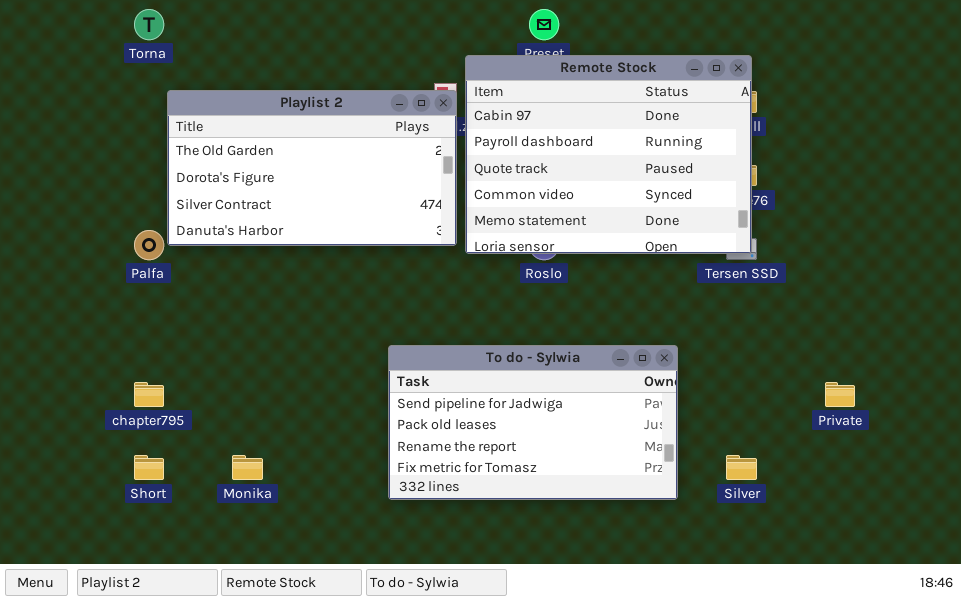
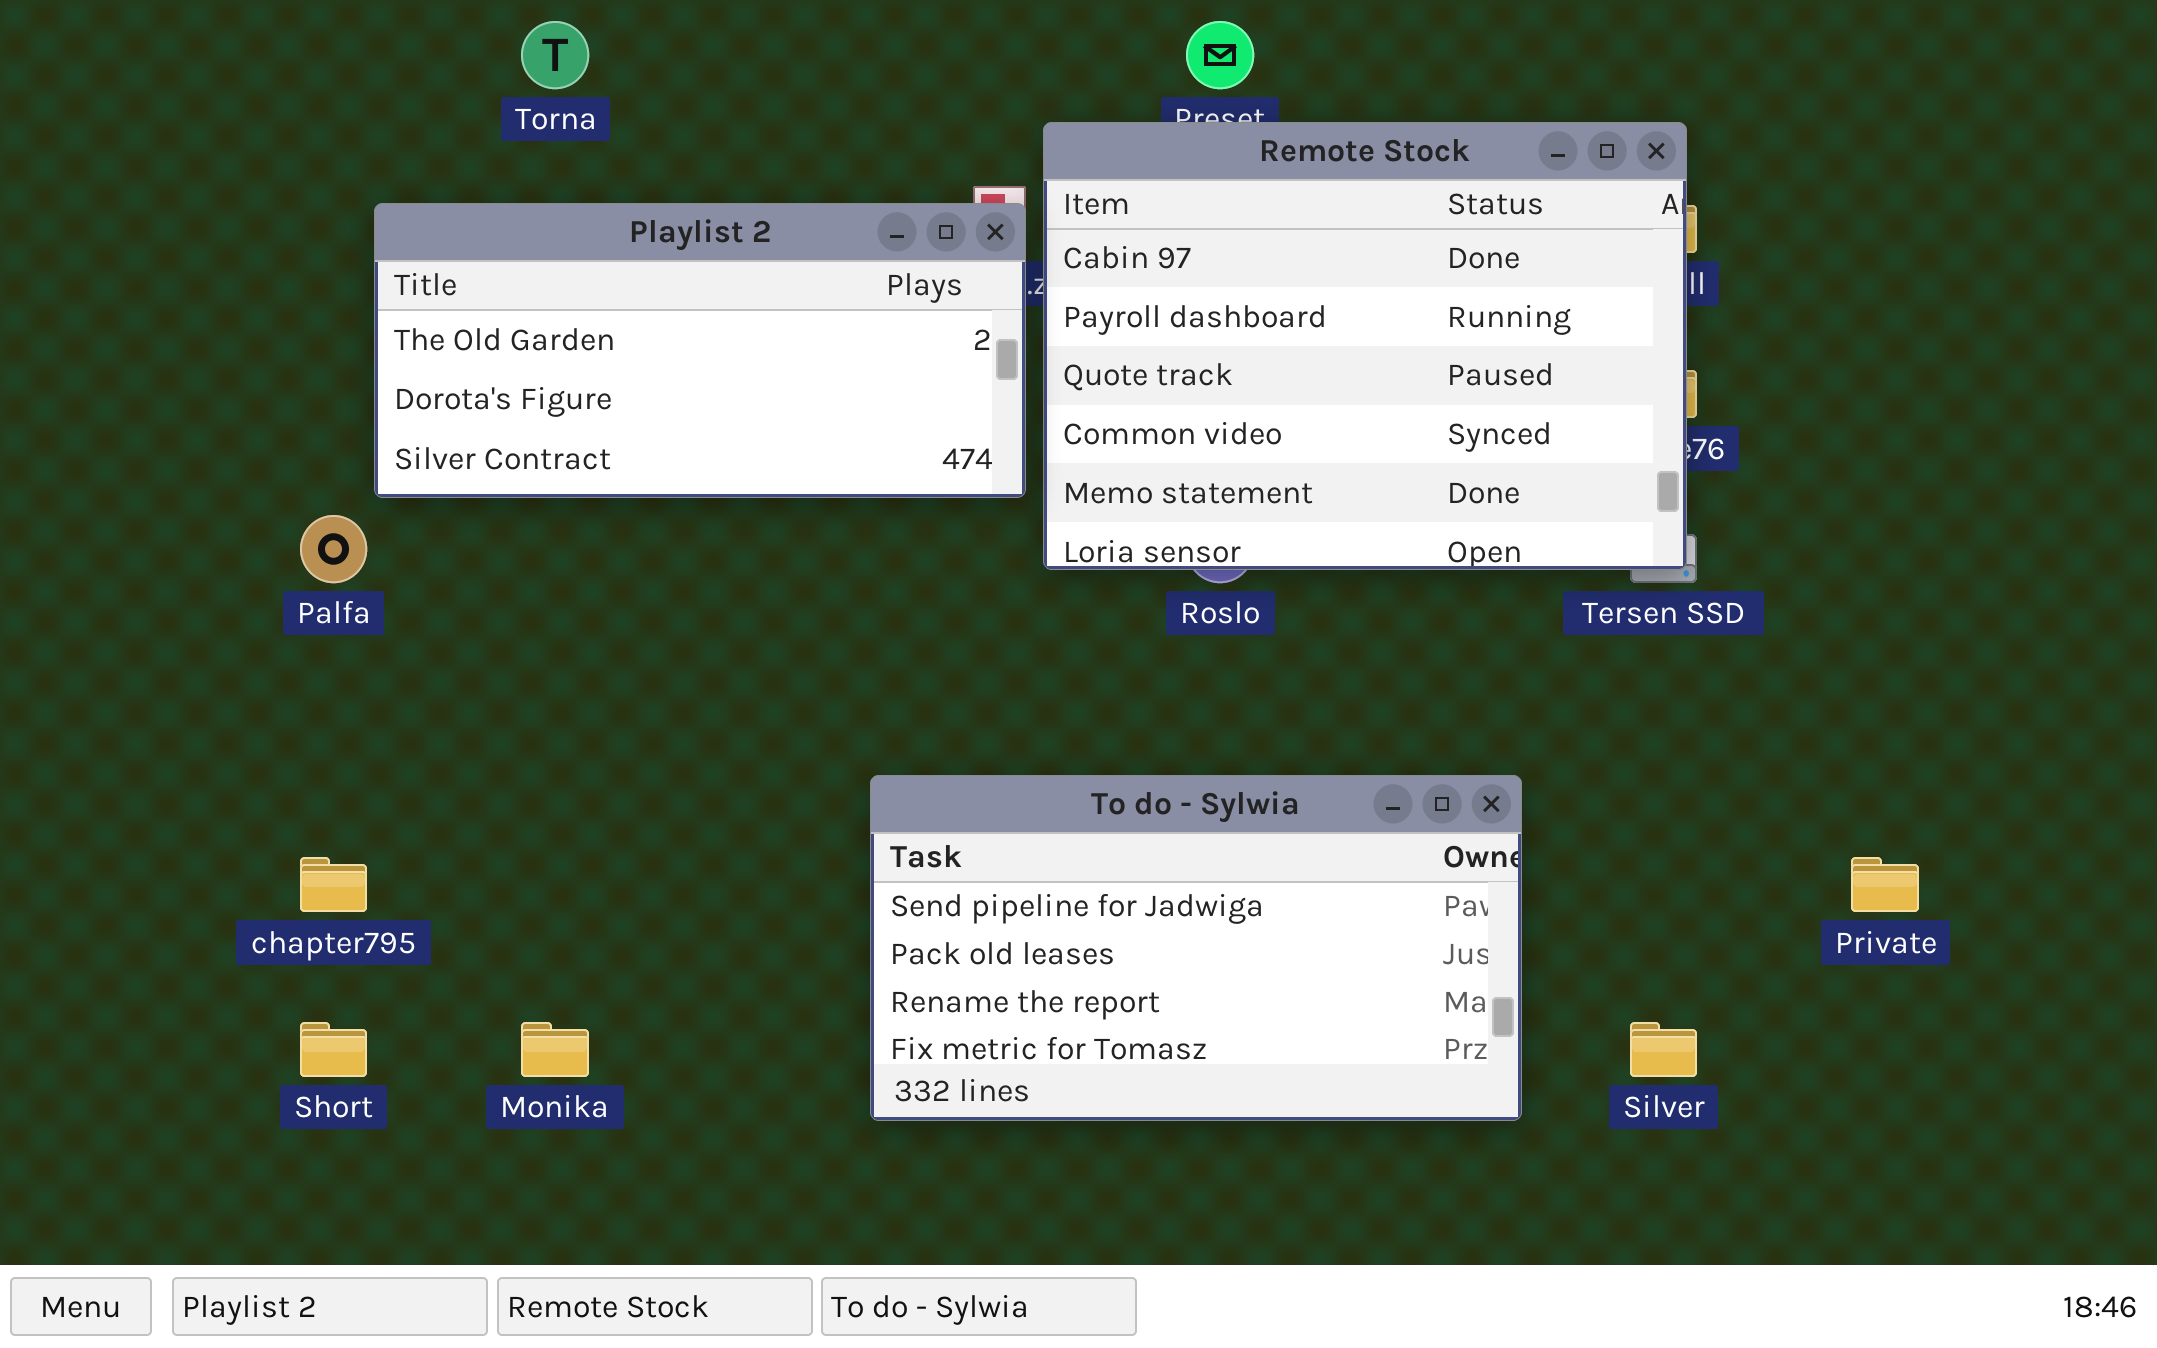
Torna: [134,9,164,40] -> [521,21,589,89], moved
Playlist 2: [167,90,457,246] -> [374,203,1026,498], resized

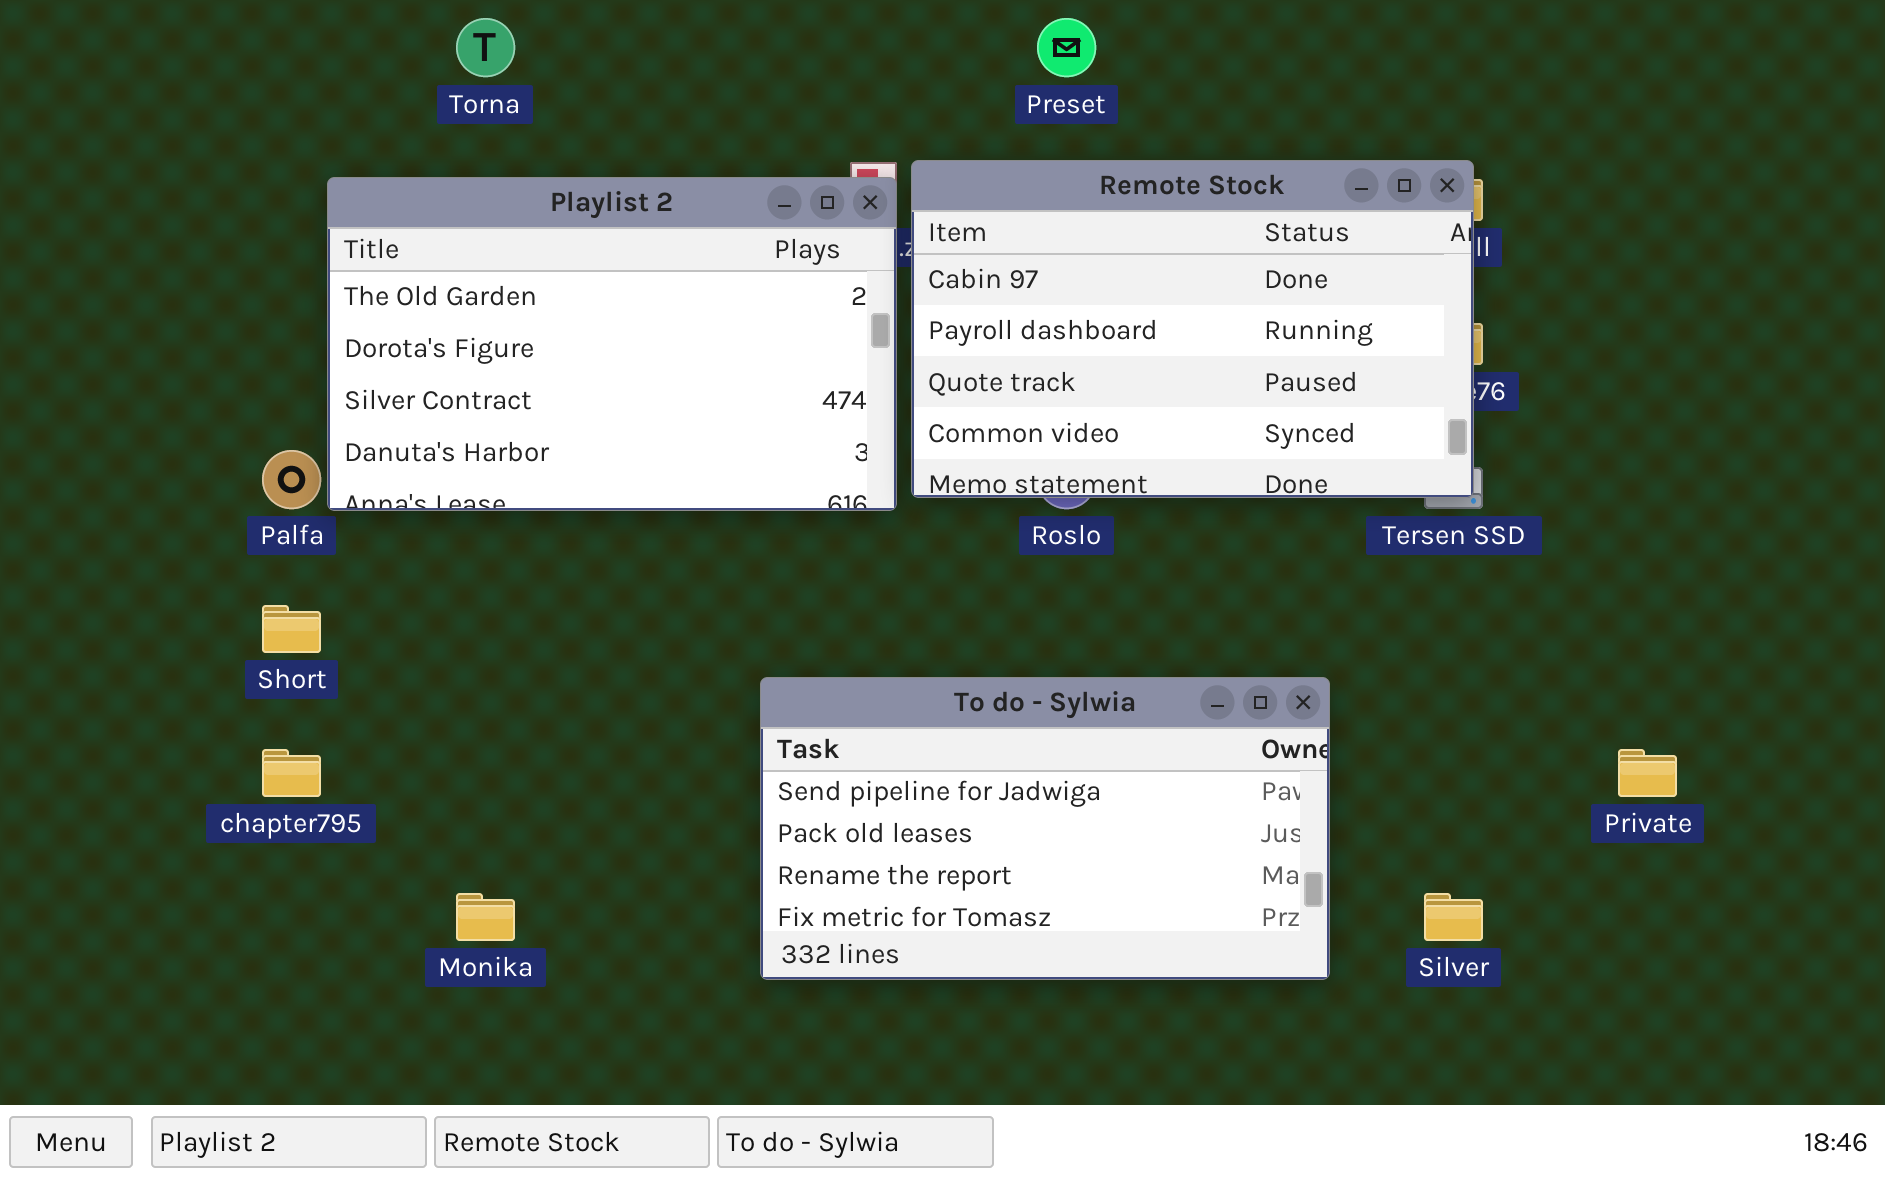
Remote Stock: [1043,122,1687,570] -> [911,160,1474,498], resized
Playlist 2: [374,203,1026,498] -> [327,177,897,511], resized
Short: [300,1022,367,1077] -> [262,605,321,653], moved

